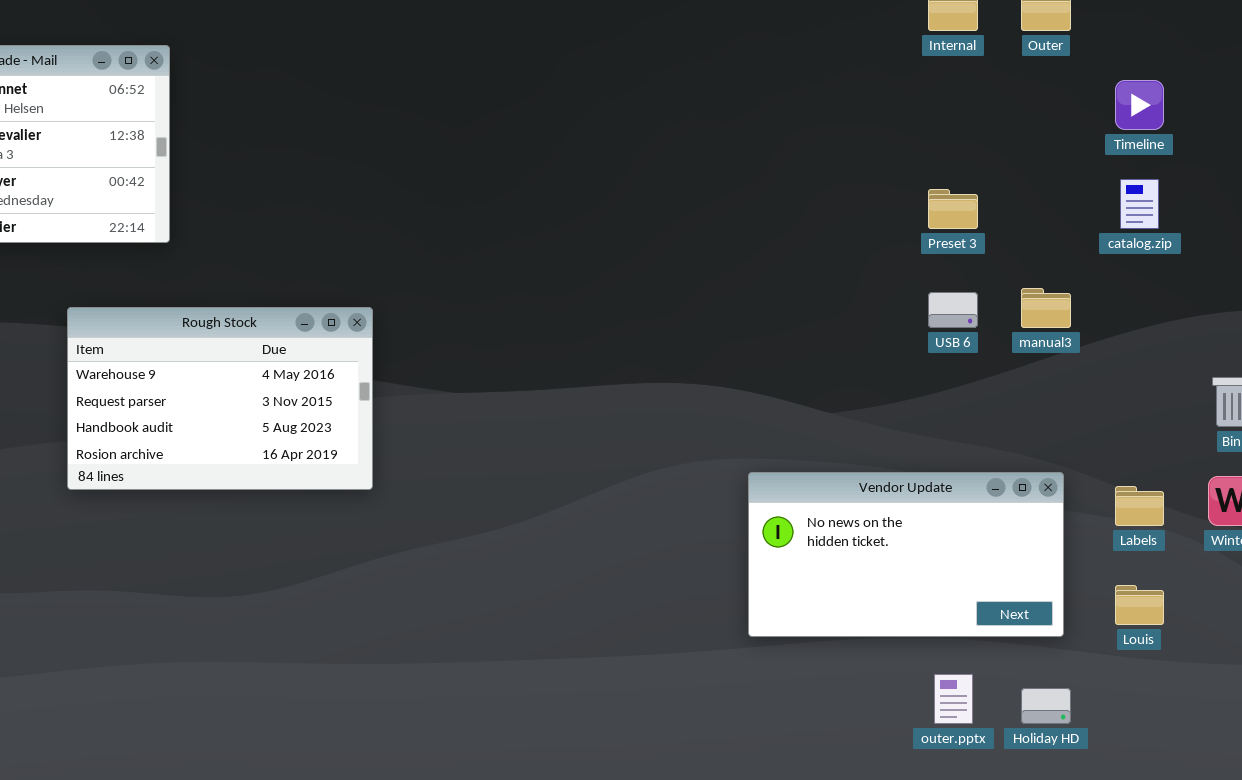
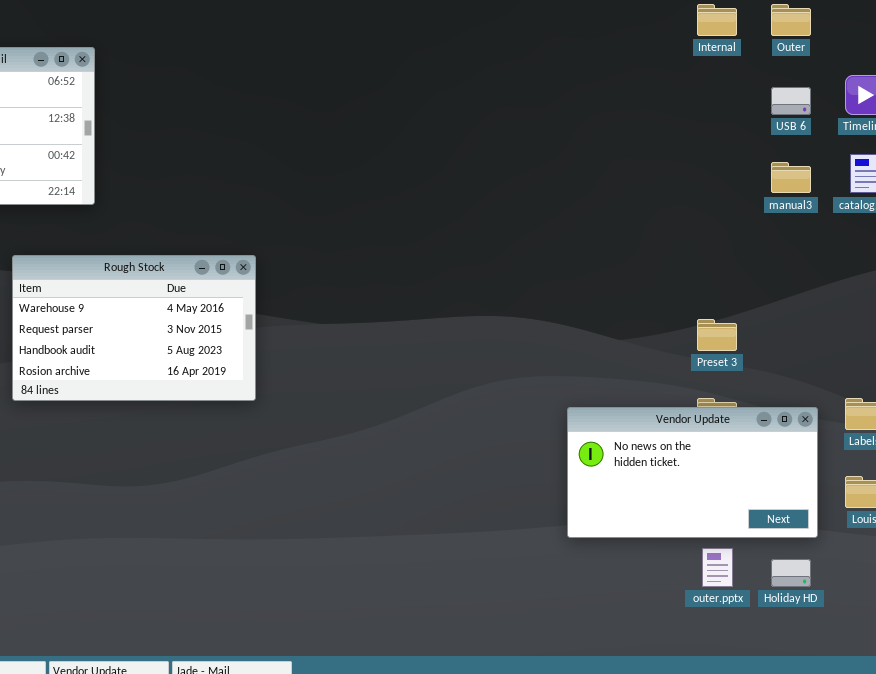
Preset 3: [928,189,978,229] -> [697,319,737,351], moved
manual3: [1021,288,1071,328] -> [771,162,811,193], moved
USB 6: [928,292,978,328] -> [771,87,811,115], moved
Vendor Update: [748,472,1064,637] -> [567,407,818,538], moved

